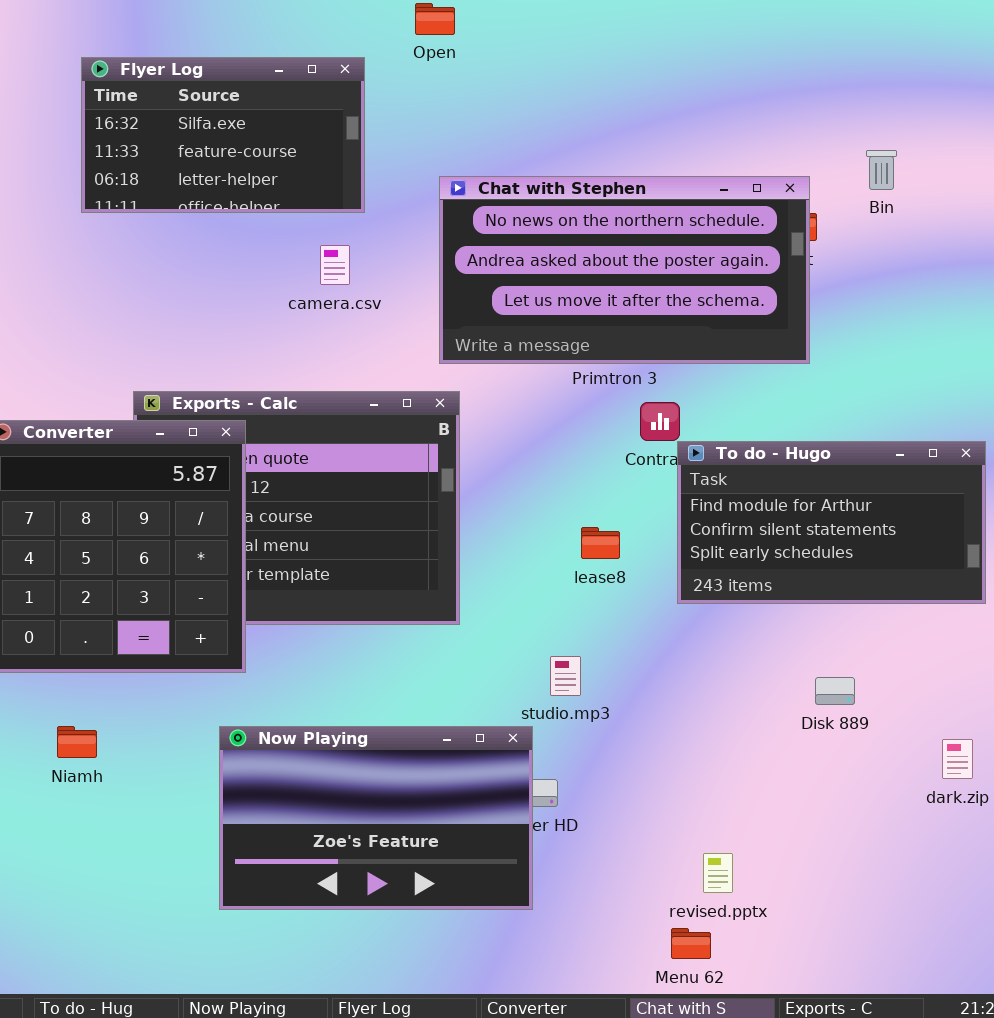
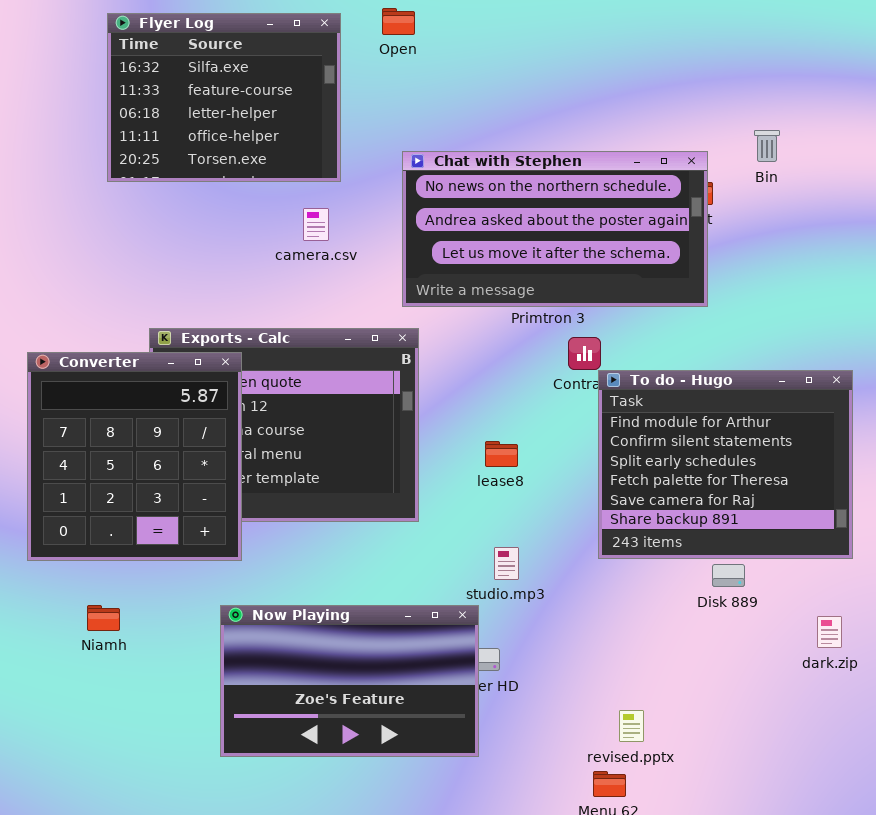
Flyer Log: [81,57,365,213] -> [107,13,341,182], resized
To do - Hugo: [677,441,986,604] -> [598,370,853,559], resized
lease8: [581,527,620,559] -> [485,441,518,467], moved

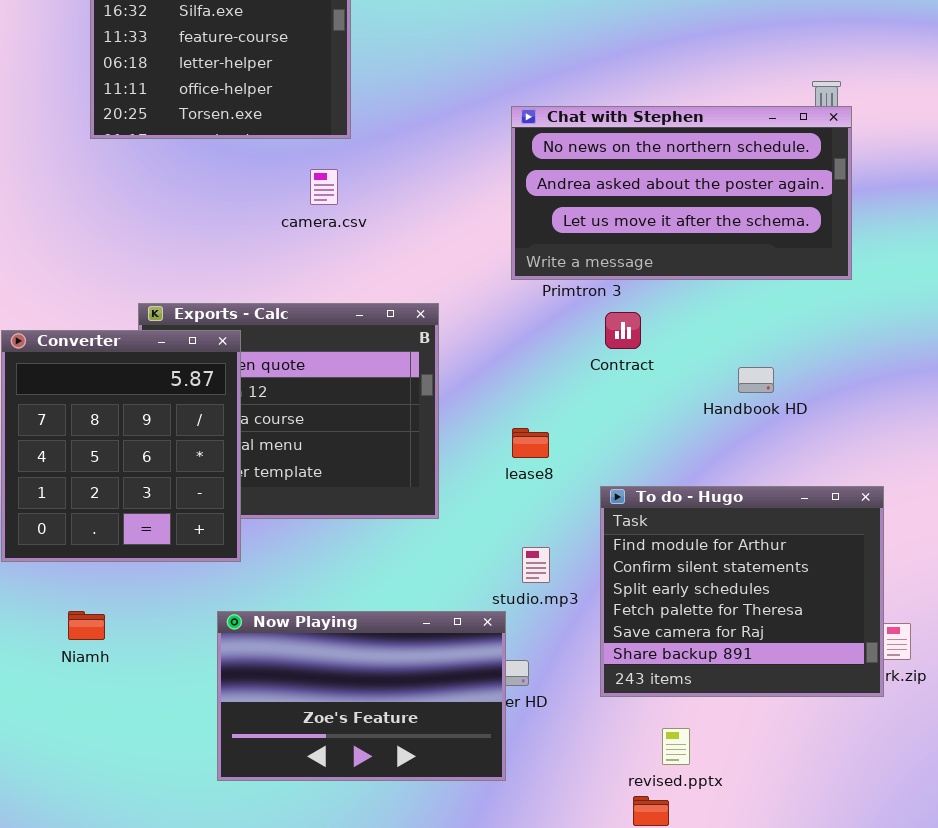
Chat with Stephen: [402,151,708,307] -> [511,106,852,280], moved
To do - Hugo: [598,370,853,559] -> [600,486,884,697], moved

